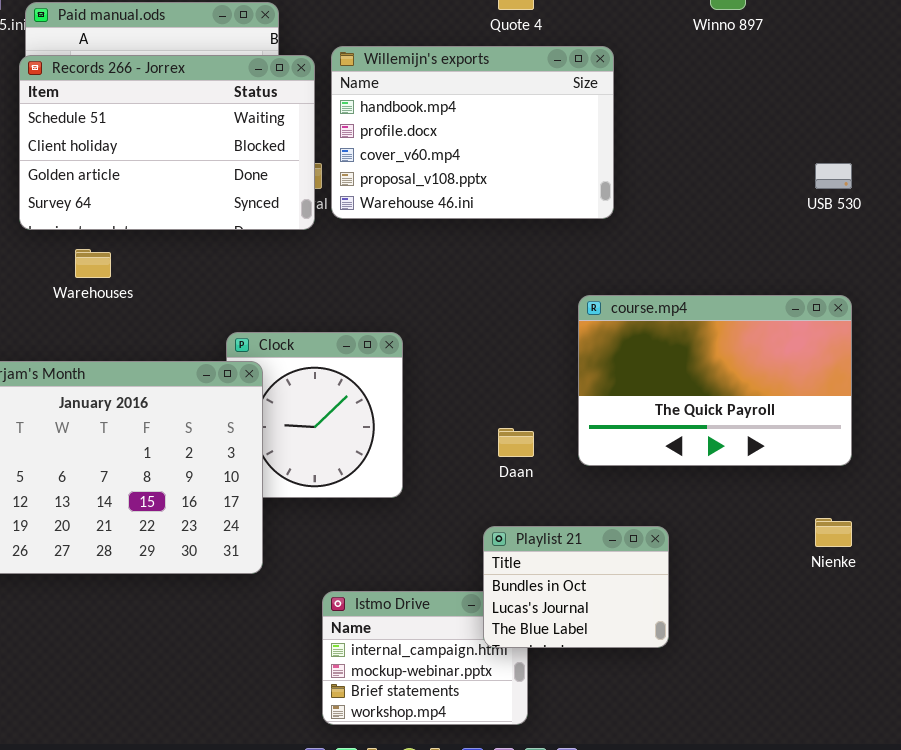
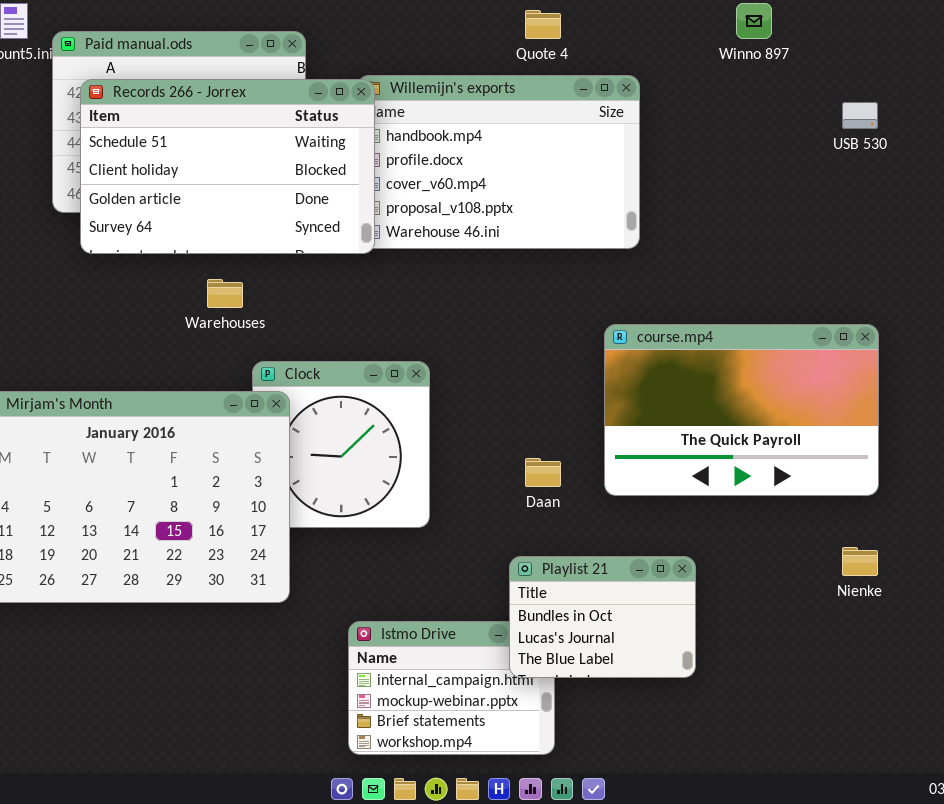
Records 266 - Jorrex: [19,55,315,230] -> [80,79,375,254], moved
USB 530: [815,163,852,189] -> [842,102,878,129], moved
Warehouses: [75,249,111,278] -> [207,279,243,308], moved

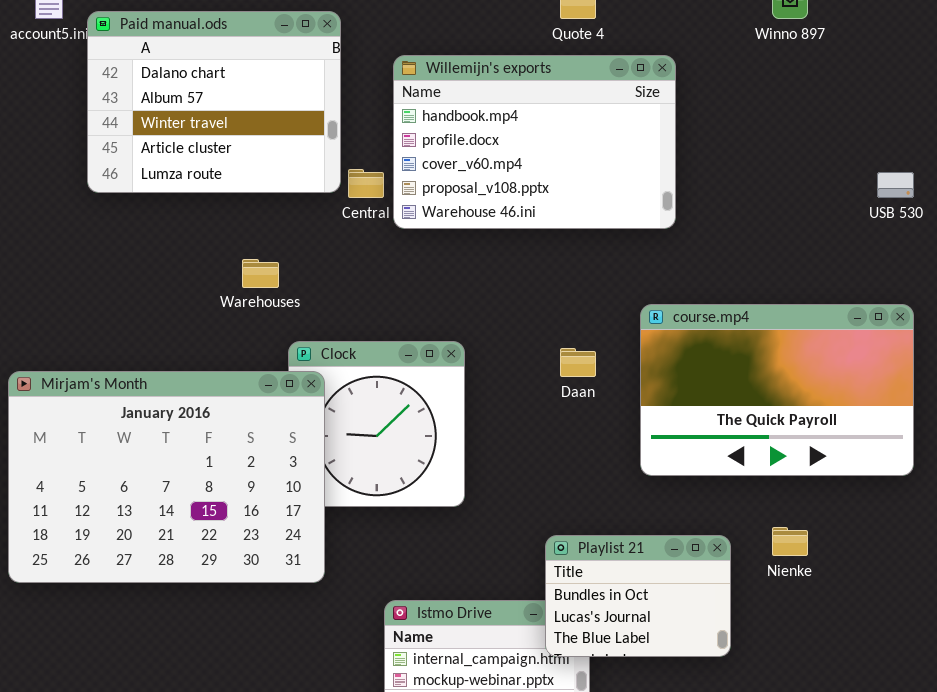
Records 266 - Jorrex: [80,79,375,254] -> none, closed
USB 530: [842,102,878,129] -> [877,172,914,198], moved
Daan: [525,458,561,487] -> [560,348,596,377], moved
Nienke: [842,547,878,576] -> [772,527,808,556], moved

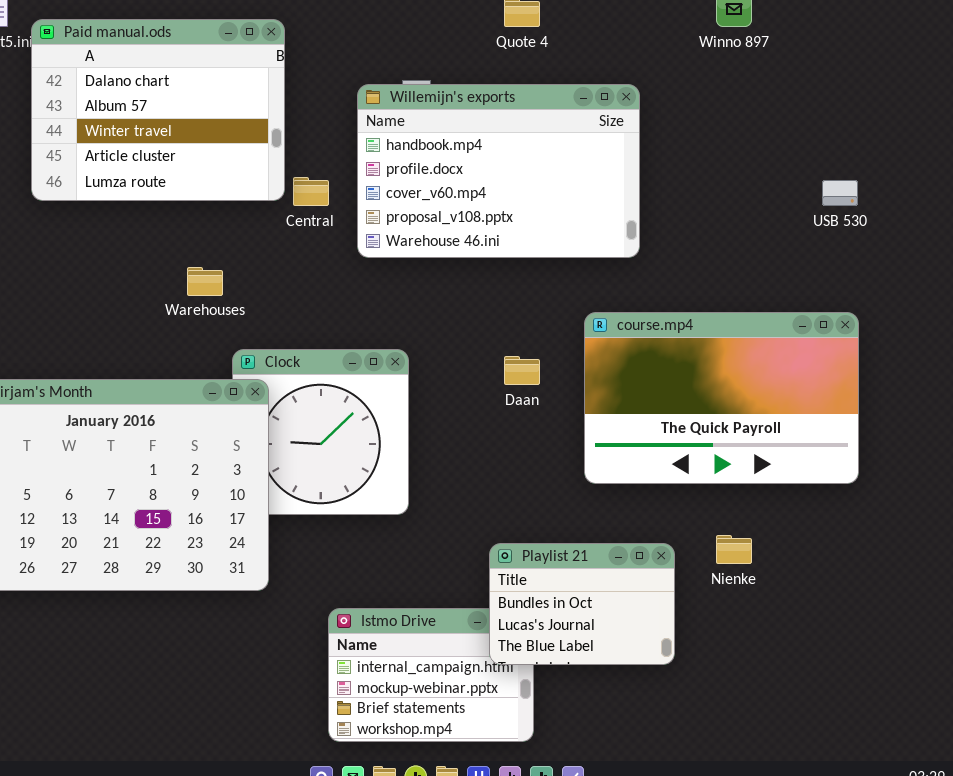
Willemijn's exports: [393,55,676,229] -> [357,84,640,258], moved

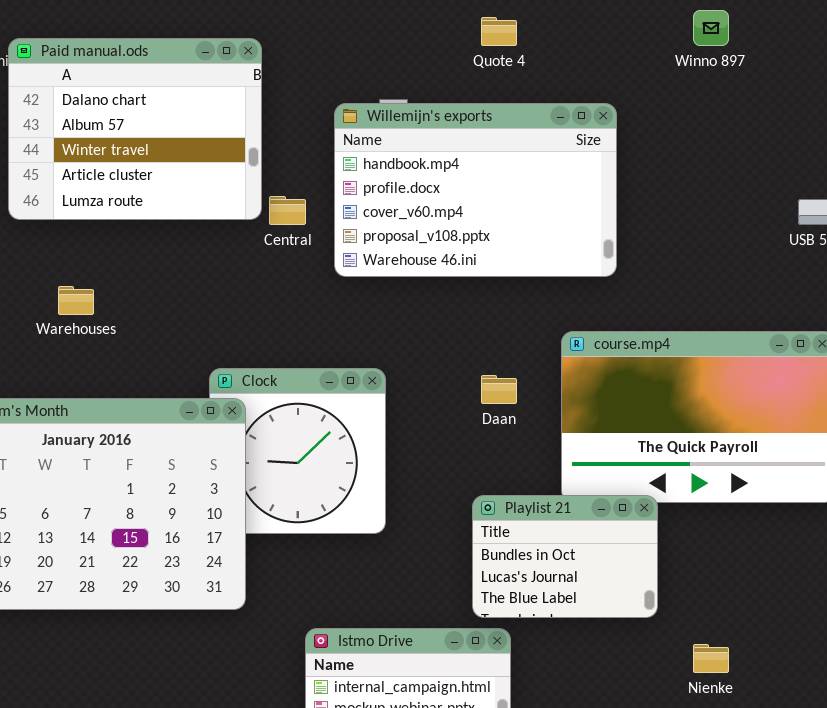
Warehouses: [187,267,223,296] -> [58,286,94,315], moved
Nienke: [716,535,752,564] -> [693,644,729,673], moved
Playlist 21: [489,543,675,665] -> [472,495,658,618], moved

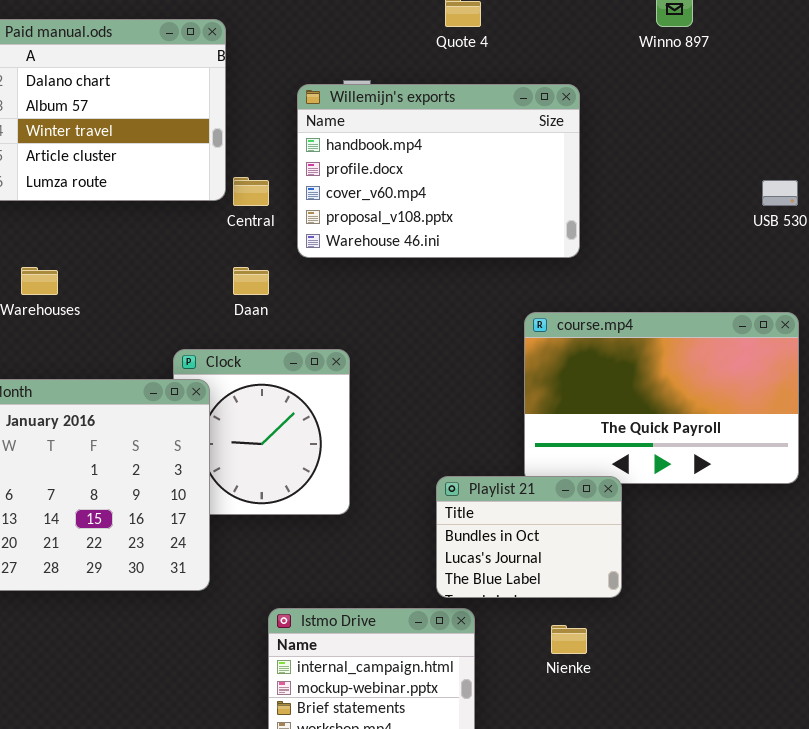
Daan: [481,375,517,404] -> [233,267,269,295], moved
Nienke: [693,644,729,673] -> [551,625,587,654], moved

